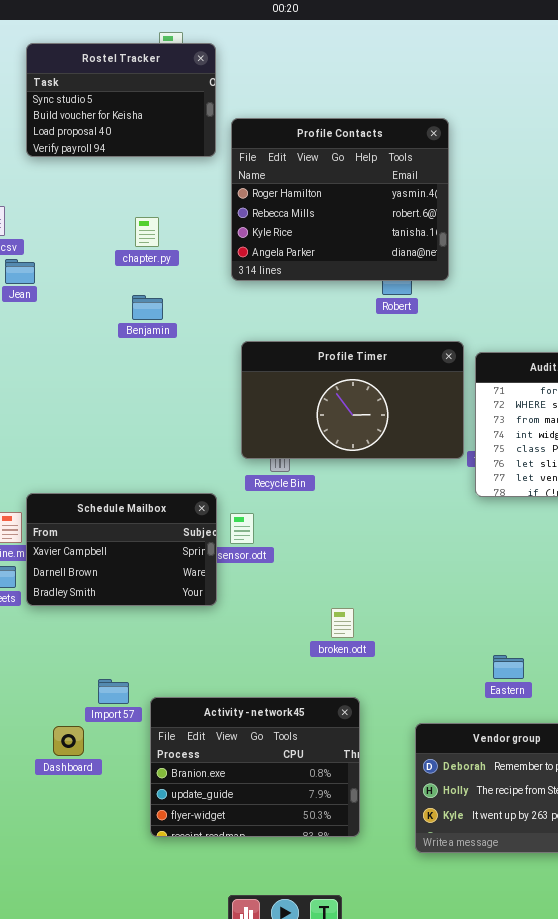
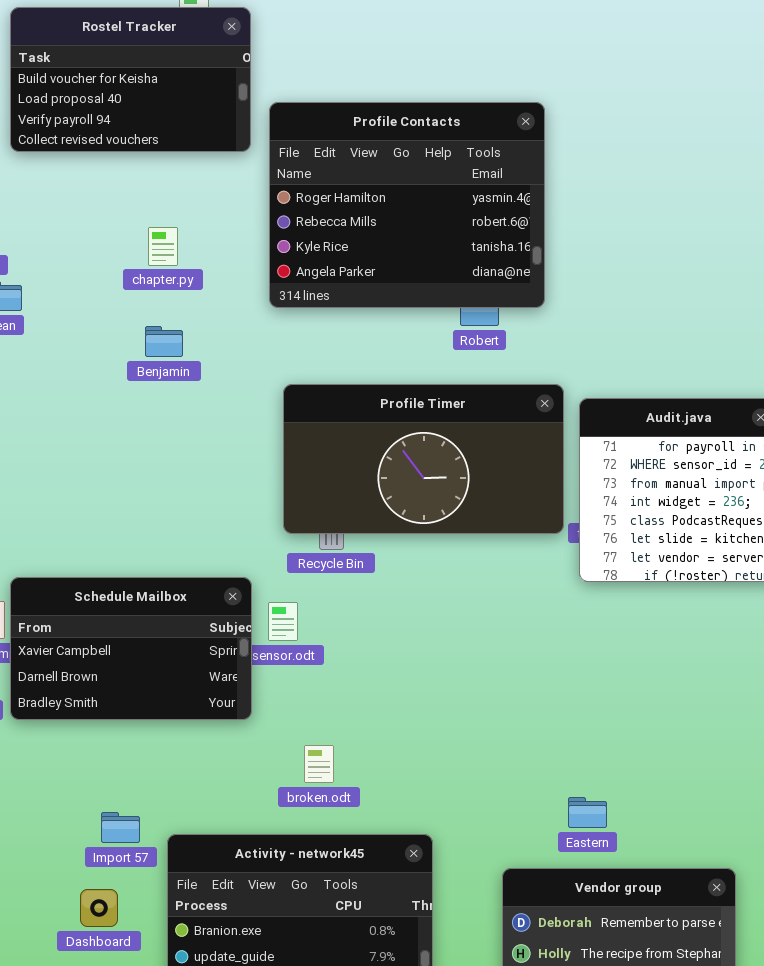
Rostel Tracker: [26,43,216,157] -> [10,7,251,152], scrolled down 1 row
broken.odt: [331,608,354,638] -> [304,745,334,783], moved
Eastern: [493,655,524,679] -> [568,797,607,828], moved
Dashboard: [53,726,84,756] -> [80,889,118,927], moved

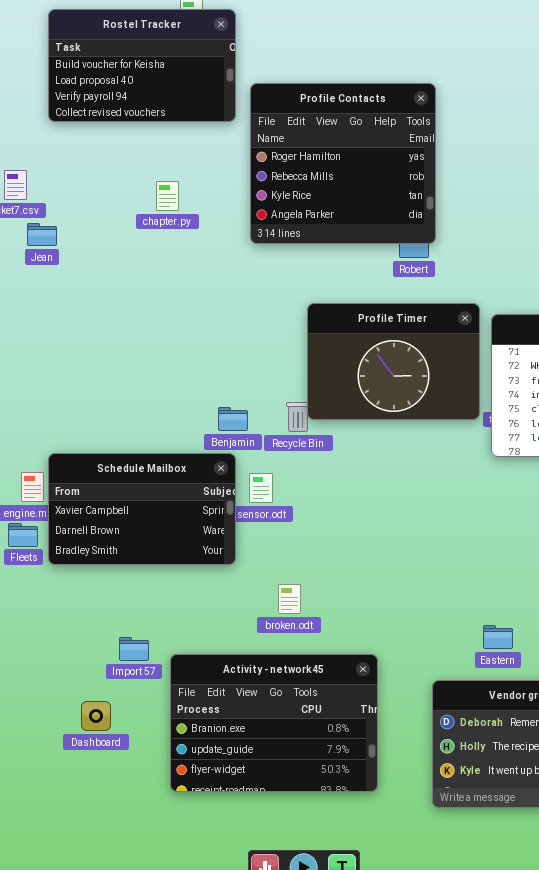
Profile Contacts: [269,102,545,308] -> [250,83,436,244], resized
Benjamin: [145,326,183,357] -> [218,407,248,431], moved
Profile Timer: [283,384,564,534] -> [307,303,480,420], resized
Dashboard: [80,889,118,927] -> [81,701,111,731], moved

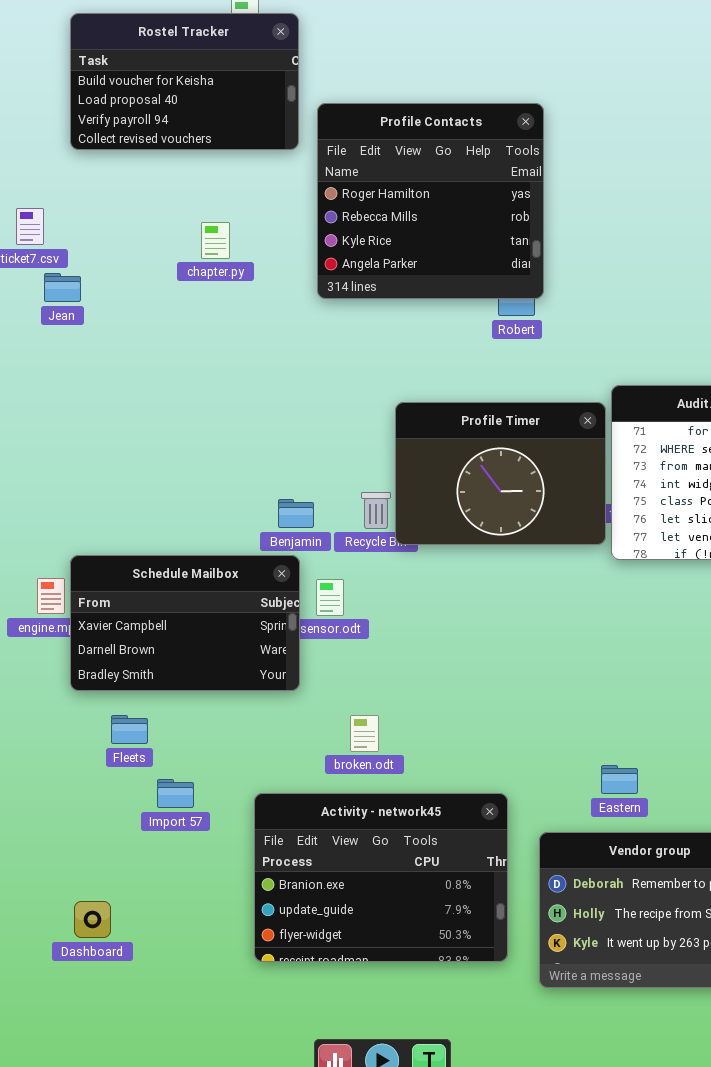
Profile Timer: [307,303,480,420] -> [395,402,606,545], moved
Fleets: [8,523,38,547] -> [111,715,148,744], moved
Activity - network45: [170,654,378,792] -> [254,793,508,962], moved
Dashboard: [81,701,111,731] -> [74,901,111,938], moved

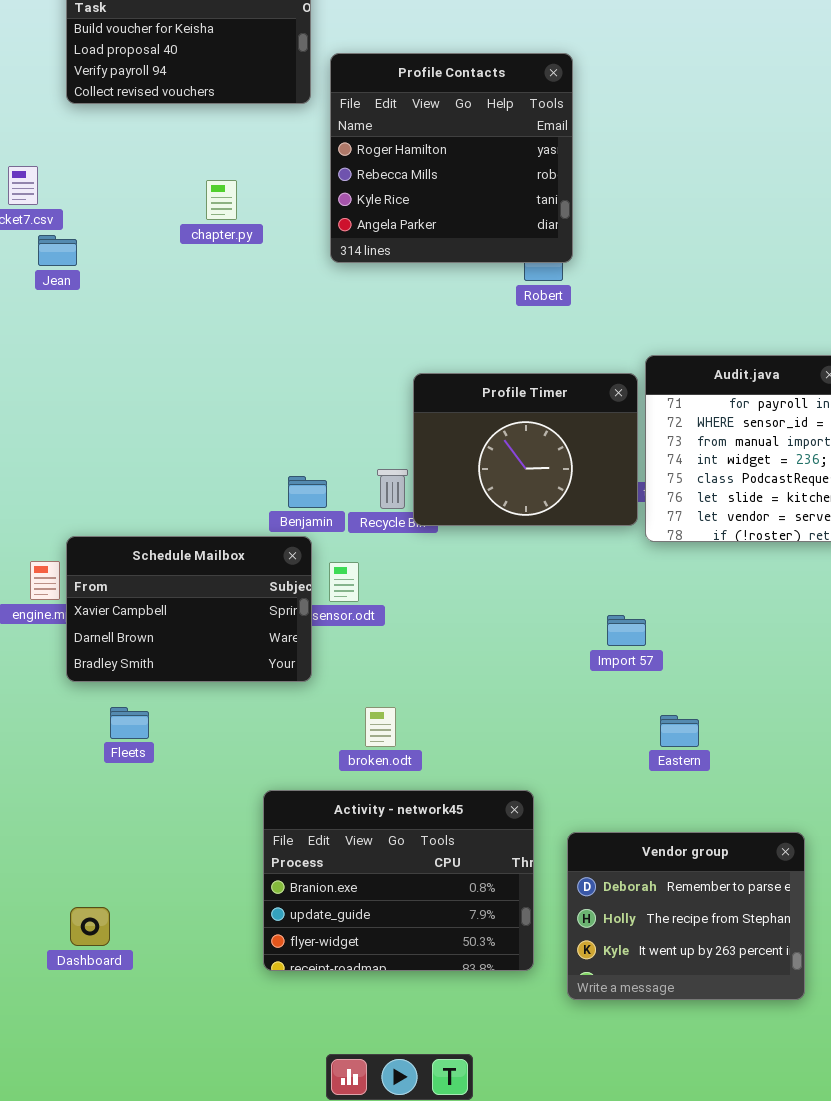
Eastern: [601,765,638,794] -> [660,715,699,747], moved
Import 57: [157,779,194,808] -> [607,615,646,646], moved

